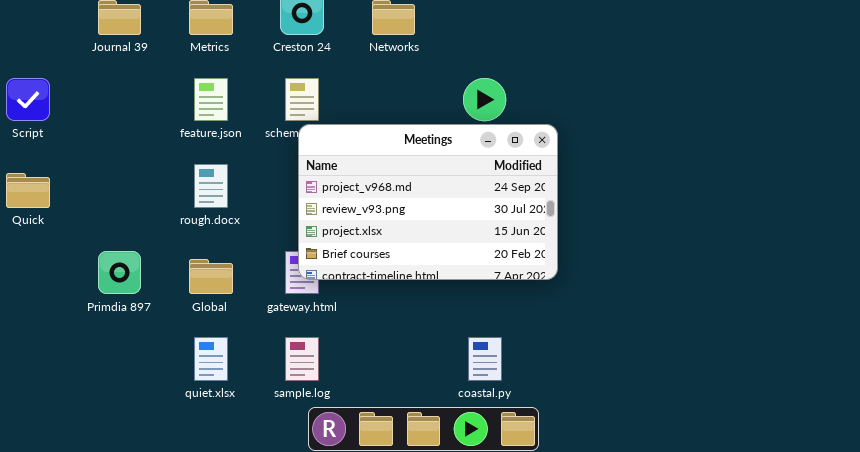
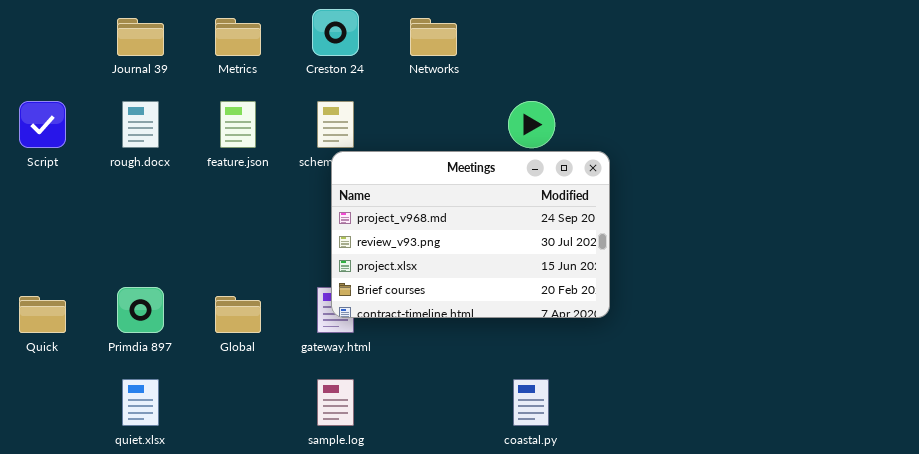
rough.docx: [194,164,228,208] -> [122,101,159,148], moved
Quick: [6,173,50,208] -> [19,296,66,333], moved
quiet.xlsx: [194,337,228,381] -> [122,379,159,426], moved

